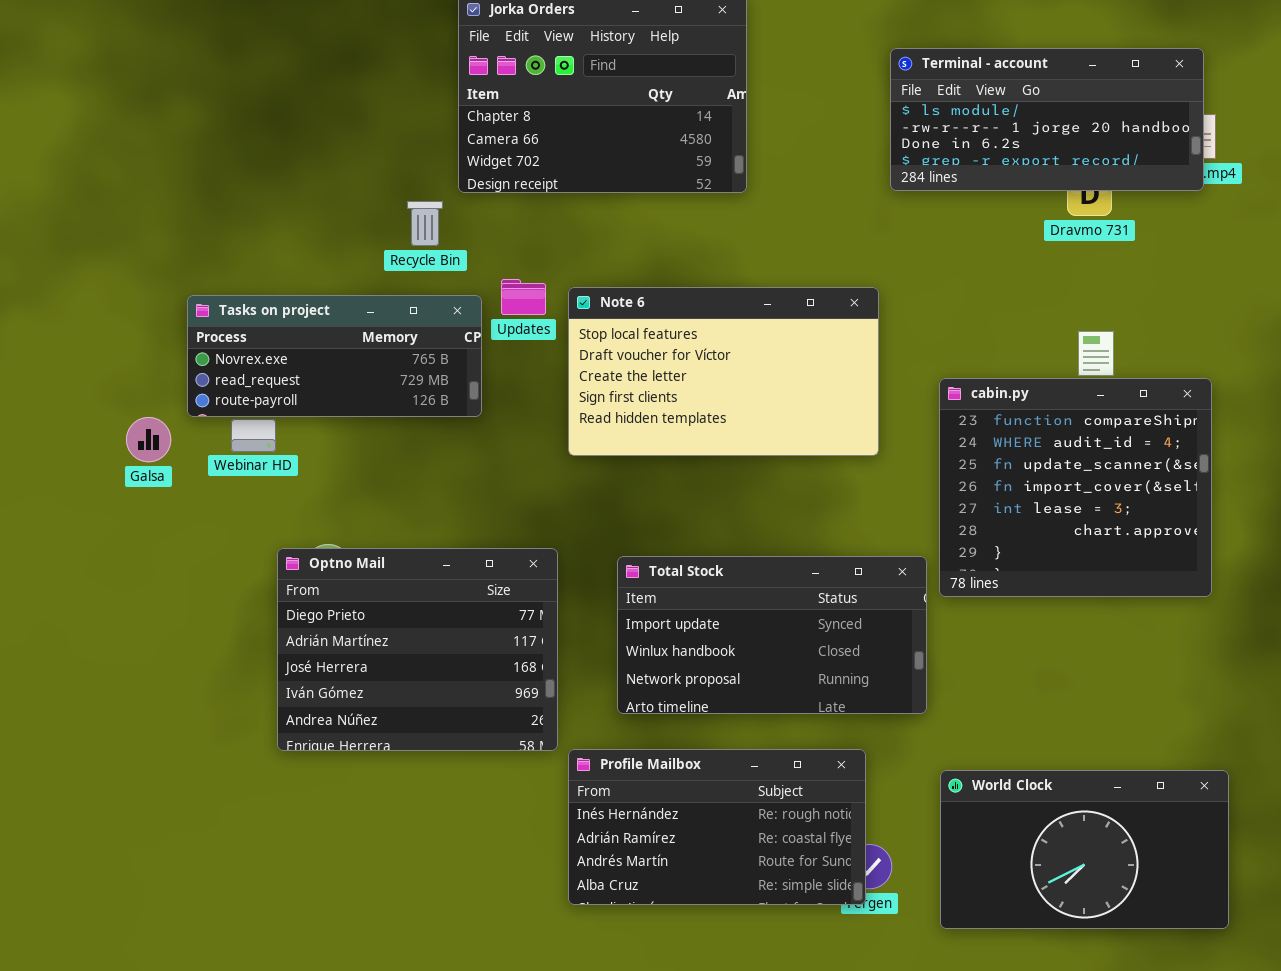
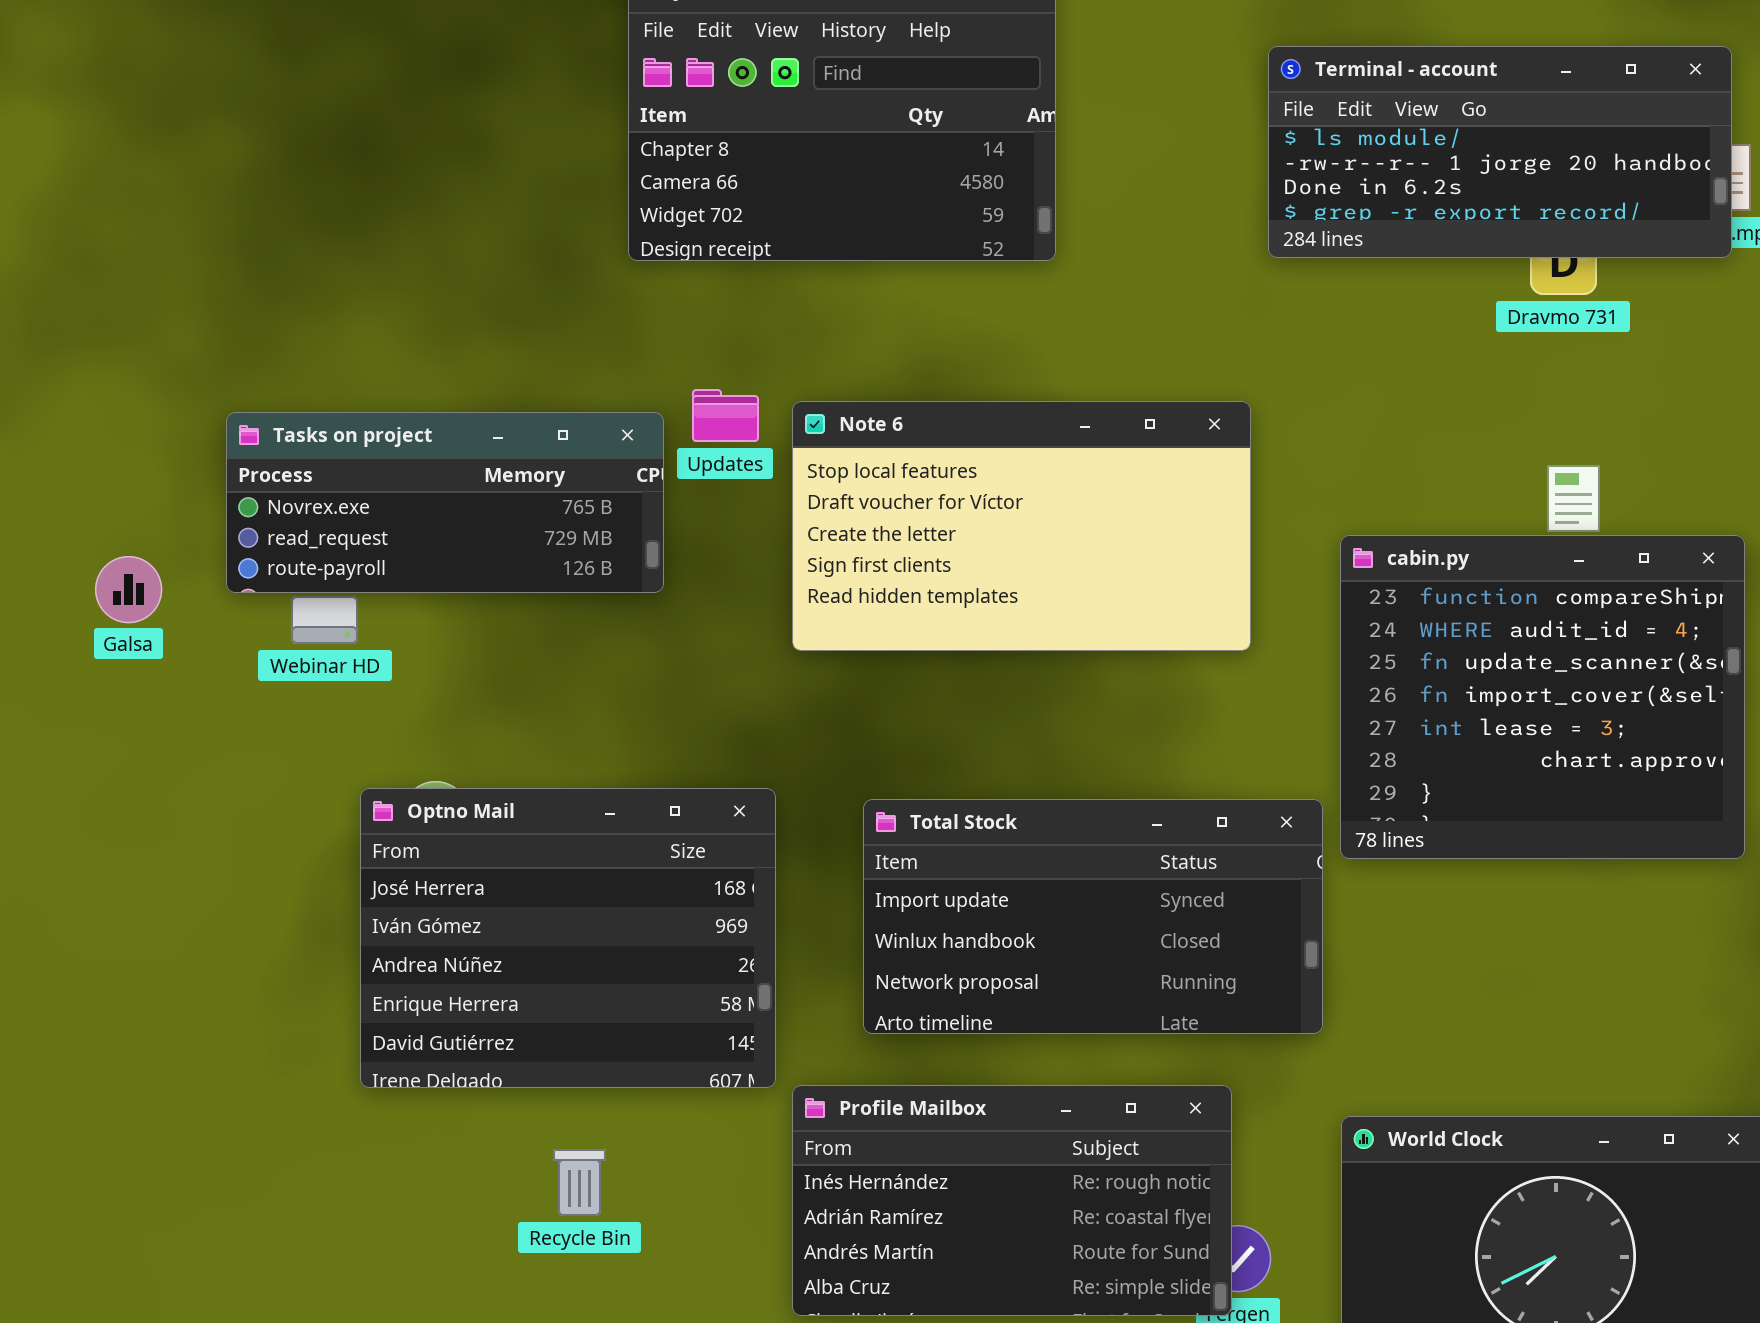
Recycle Bin: [407,201,443,246] -> [553,1149,606,1216], moved
Galsa: [126,417,171,462] -> [95,556,162,623], moved
Optno Mail: [277,548,558,751] -> [360,788,776,1088], scrolled down 2 rows

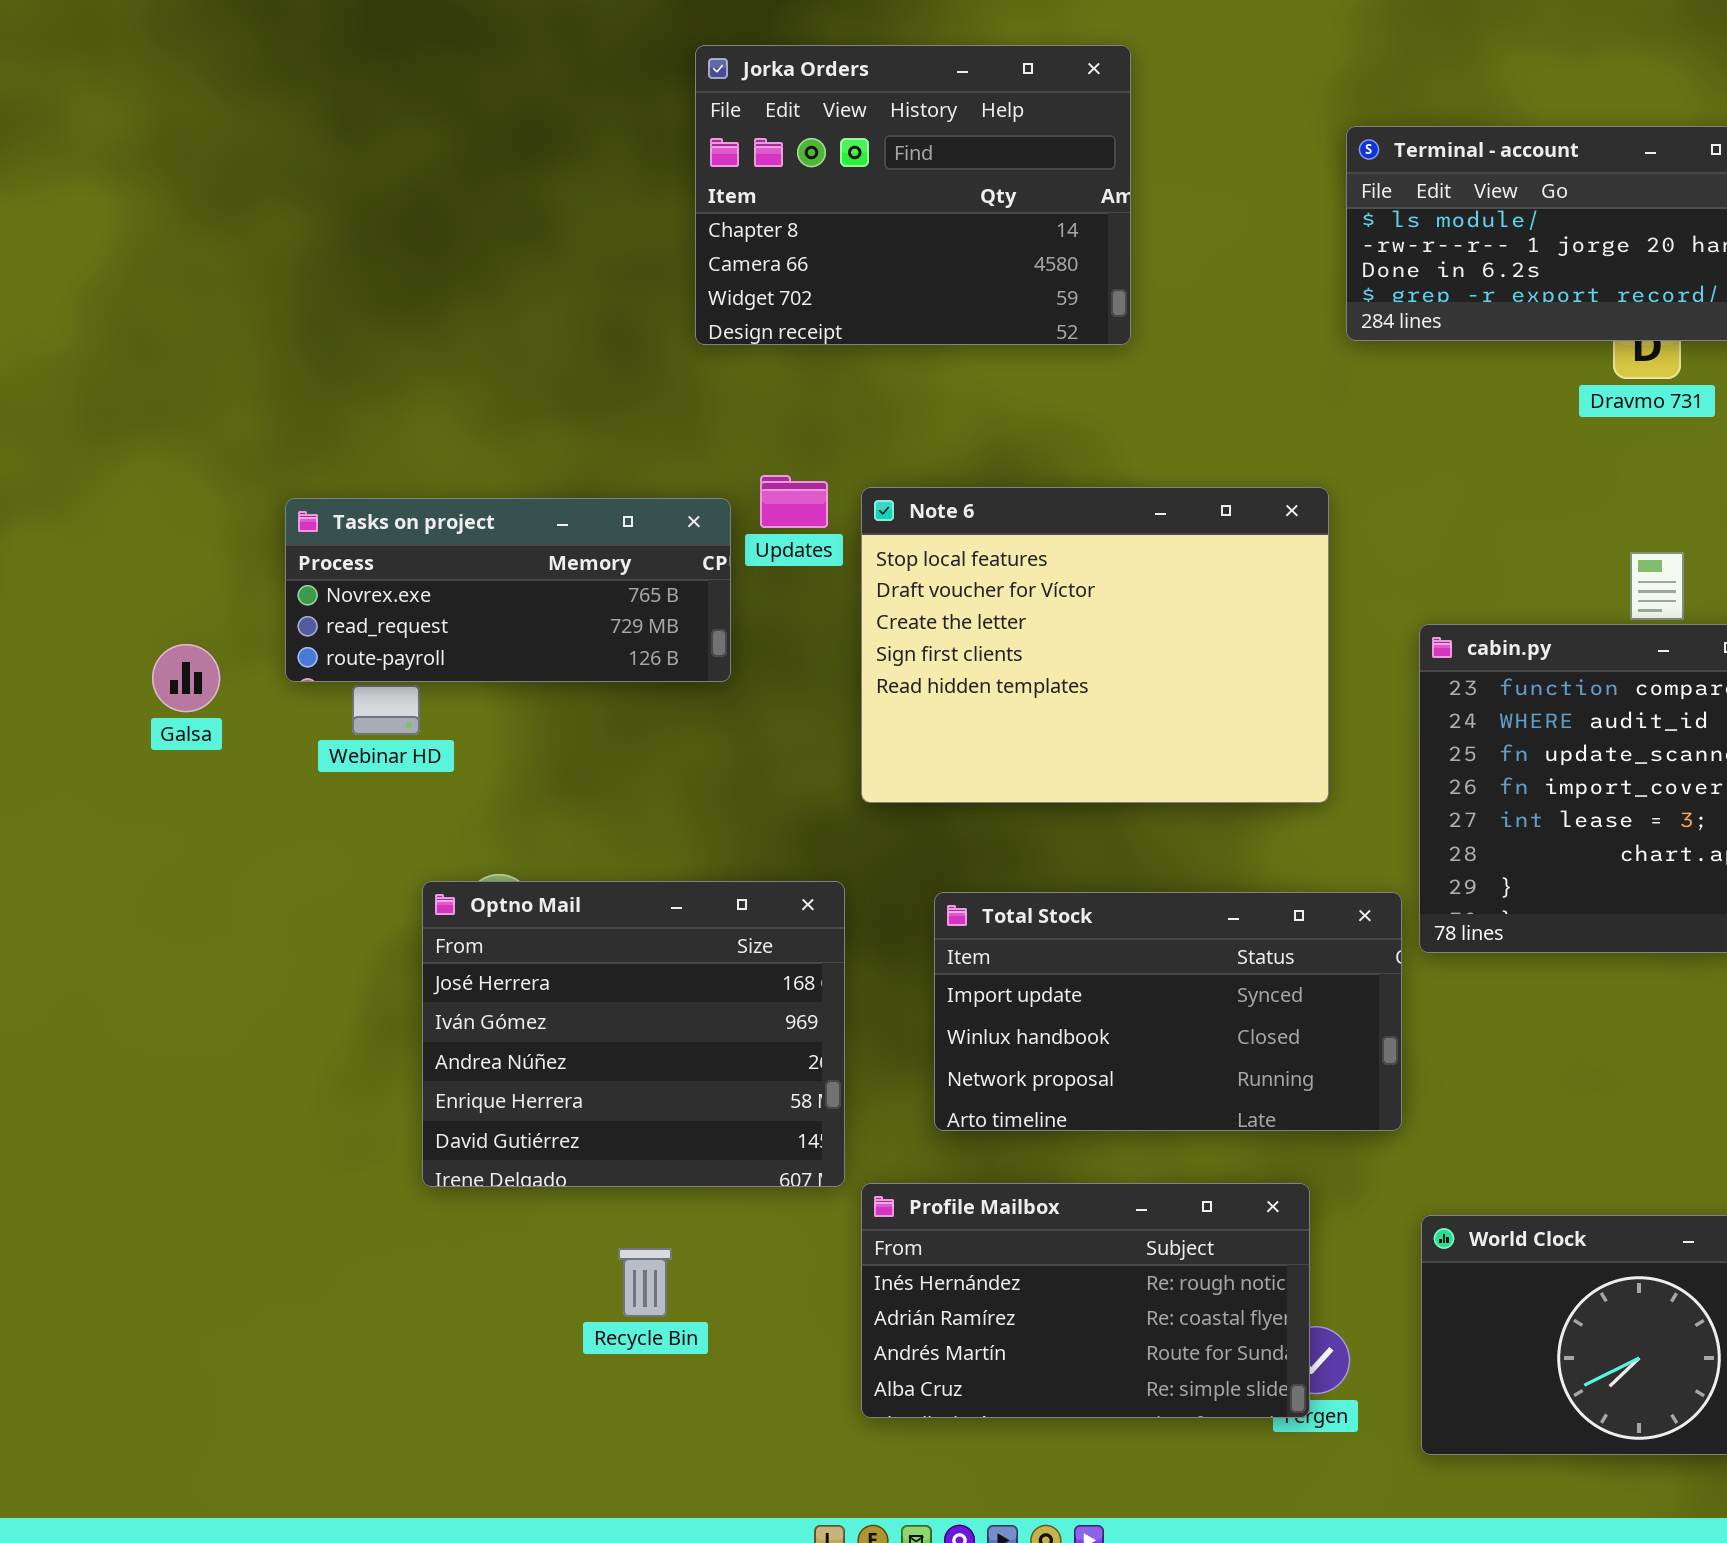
Note 6: [792,401,1251,651] -> [861,487,1329,803], resized

